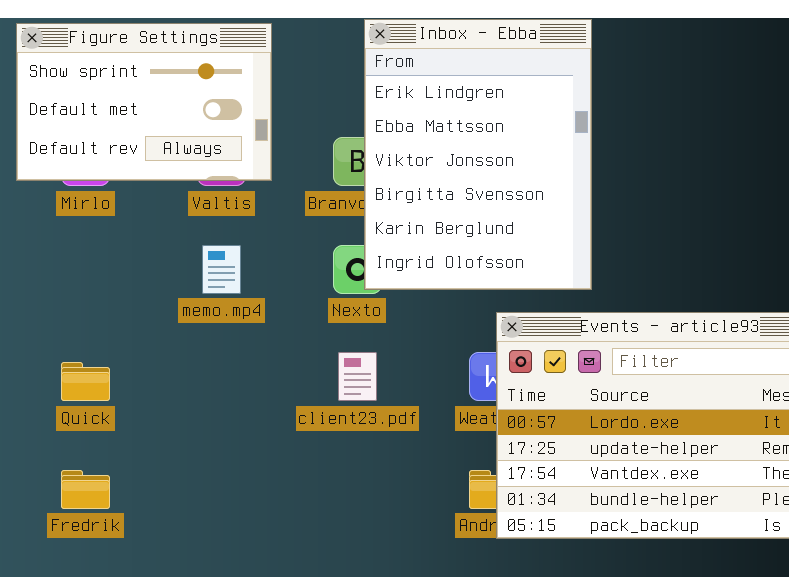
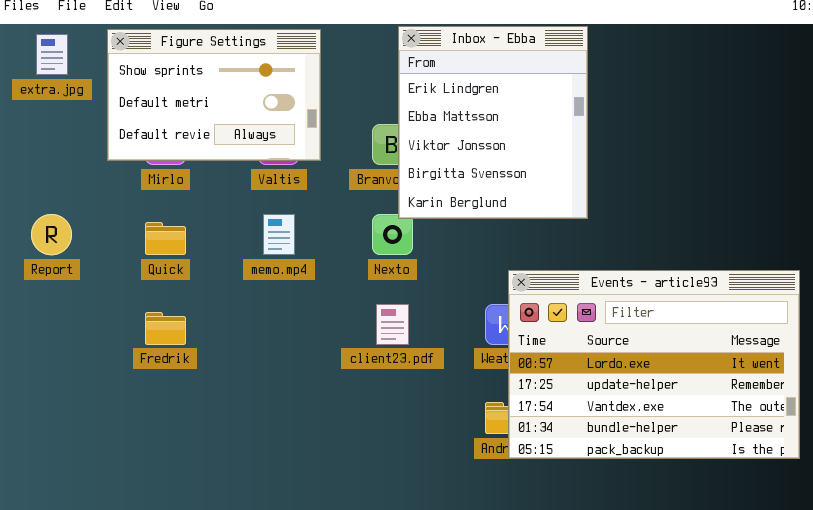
Inbox - Ebba: [364,19,592,290] -> [398,26,588,219], resized
Quick: [61,362,110,401] -> [145,222,186,255], moved
Fredrik: [61,470,110,509] -> [145,312,186,345], moved

